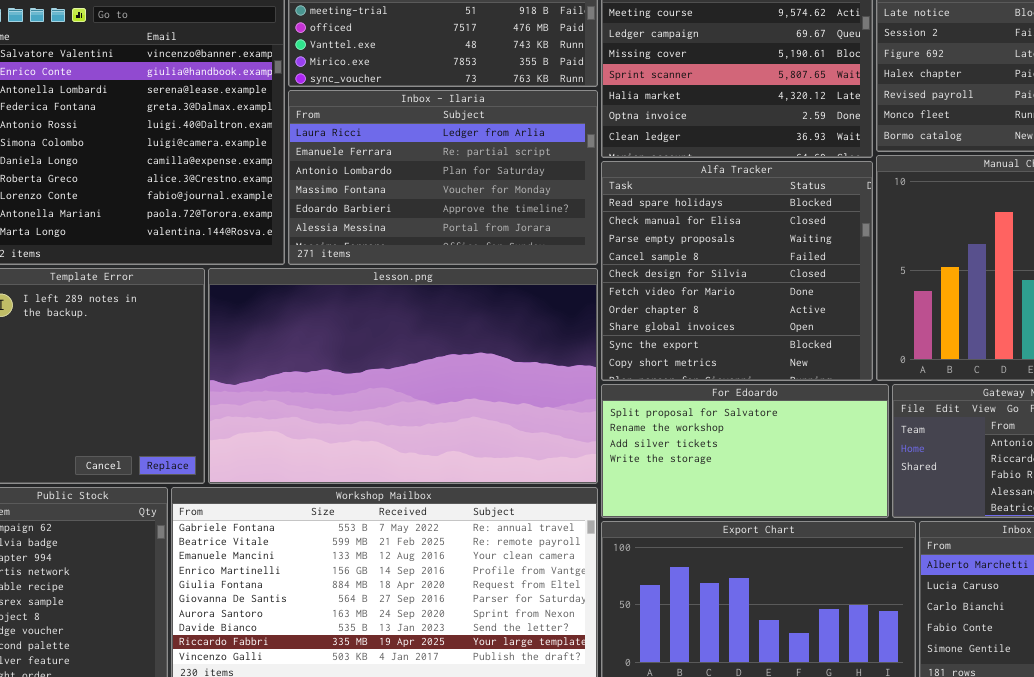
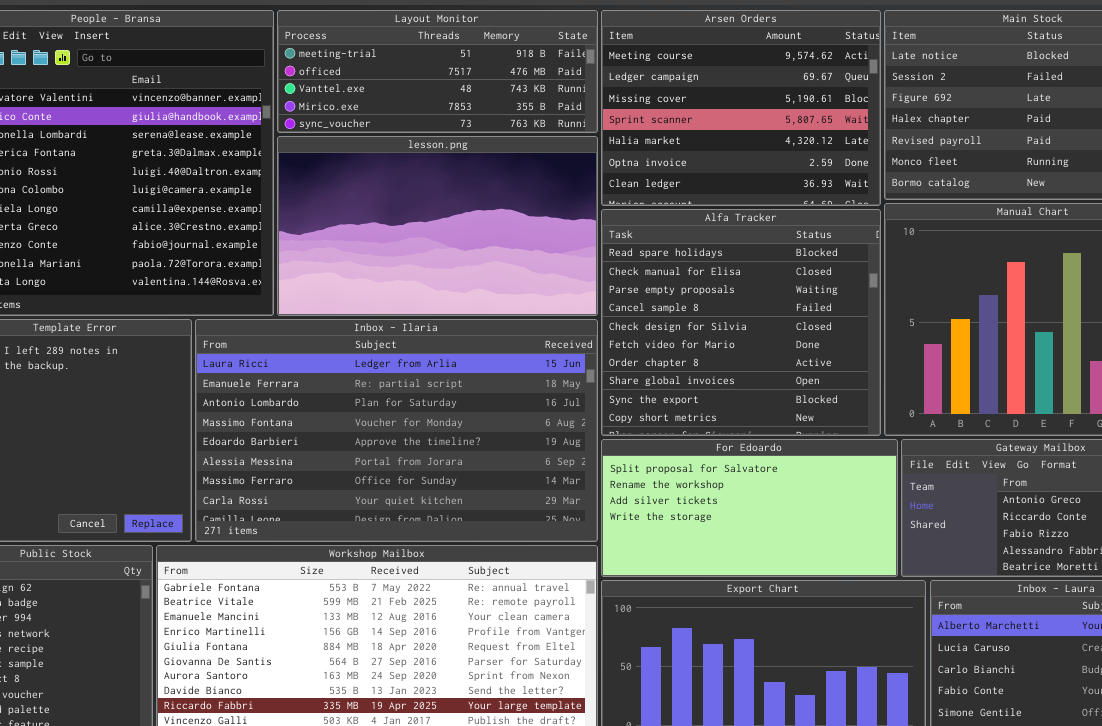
Inbox - Ilaria: [288,90,598,265] -> [195,319,598,542], moved, resized
lesson.png: [208,268,598,484] -> [277,136,598,316], moved, resized

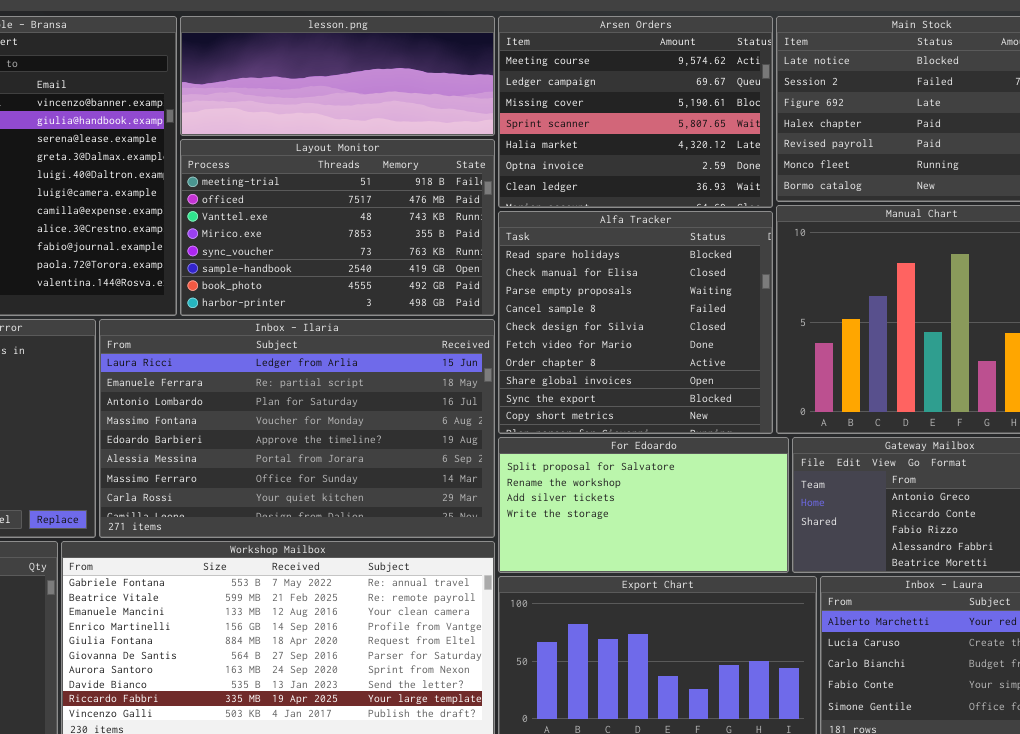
Layout Monitor: [277,10,598,133] -> [180,139,495,316], moved, resized
lesson.png: [277,136,598,316] -> [180,16,495,136], moved, resized

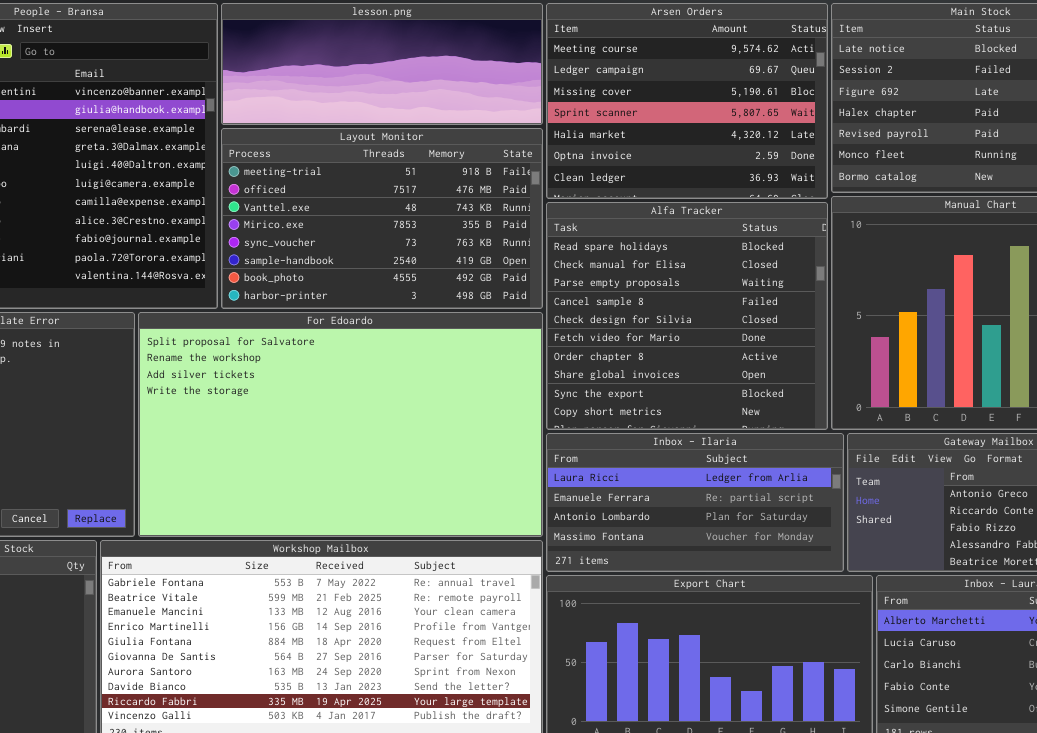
Inbox - Ilaria: [99,319,495,538] -> [546,433,844,572], moved, resized
For Edoardo: [498,437,789,573] -> [138,312,543,537], moved, resized

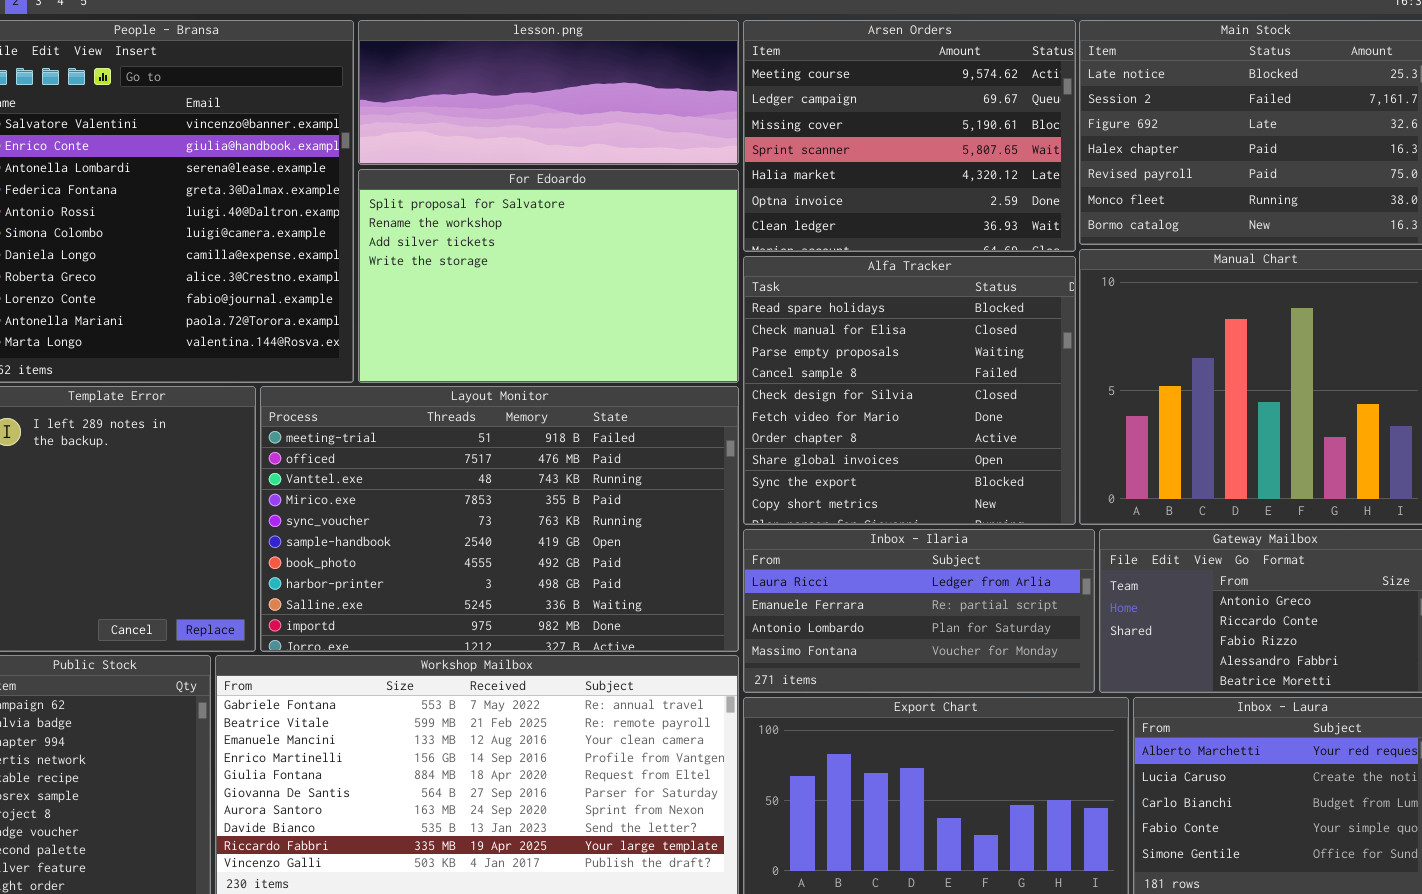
Layout Monitor: [221,128,543,309] -> [260,386,739,652], moved, resized
For Edoardo: [138,312,543,537] -> [358,169,739,383], moved, resized

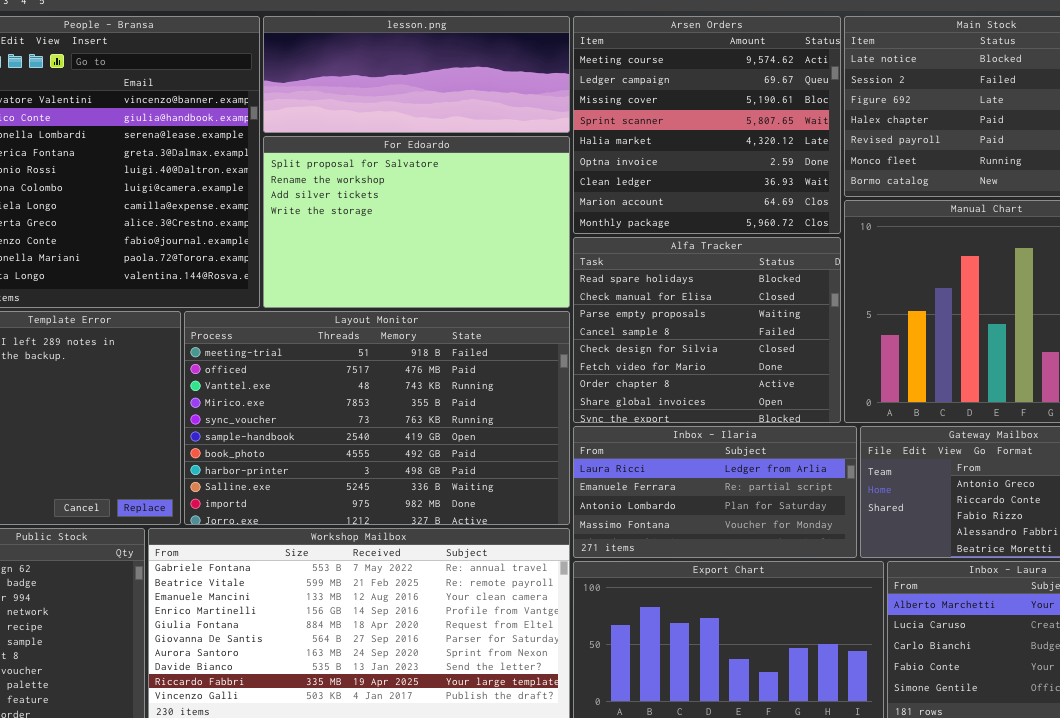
Arsen Orders: [743,20,1076,252] -> [573,16,841,234], resized
Alfa Tracker: [743,256,1076,525] -> [573,237,841,423], resized

